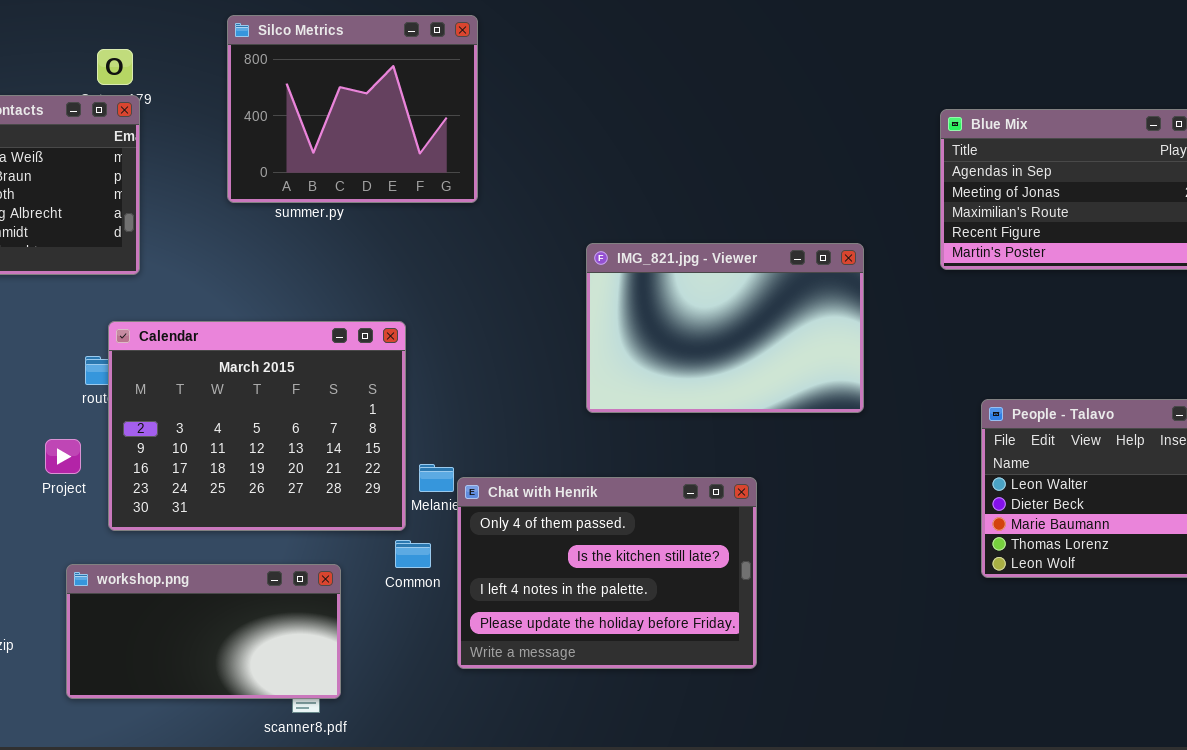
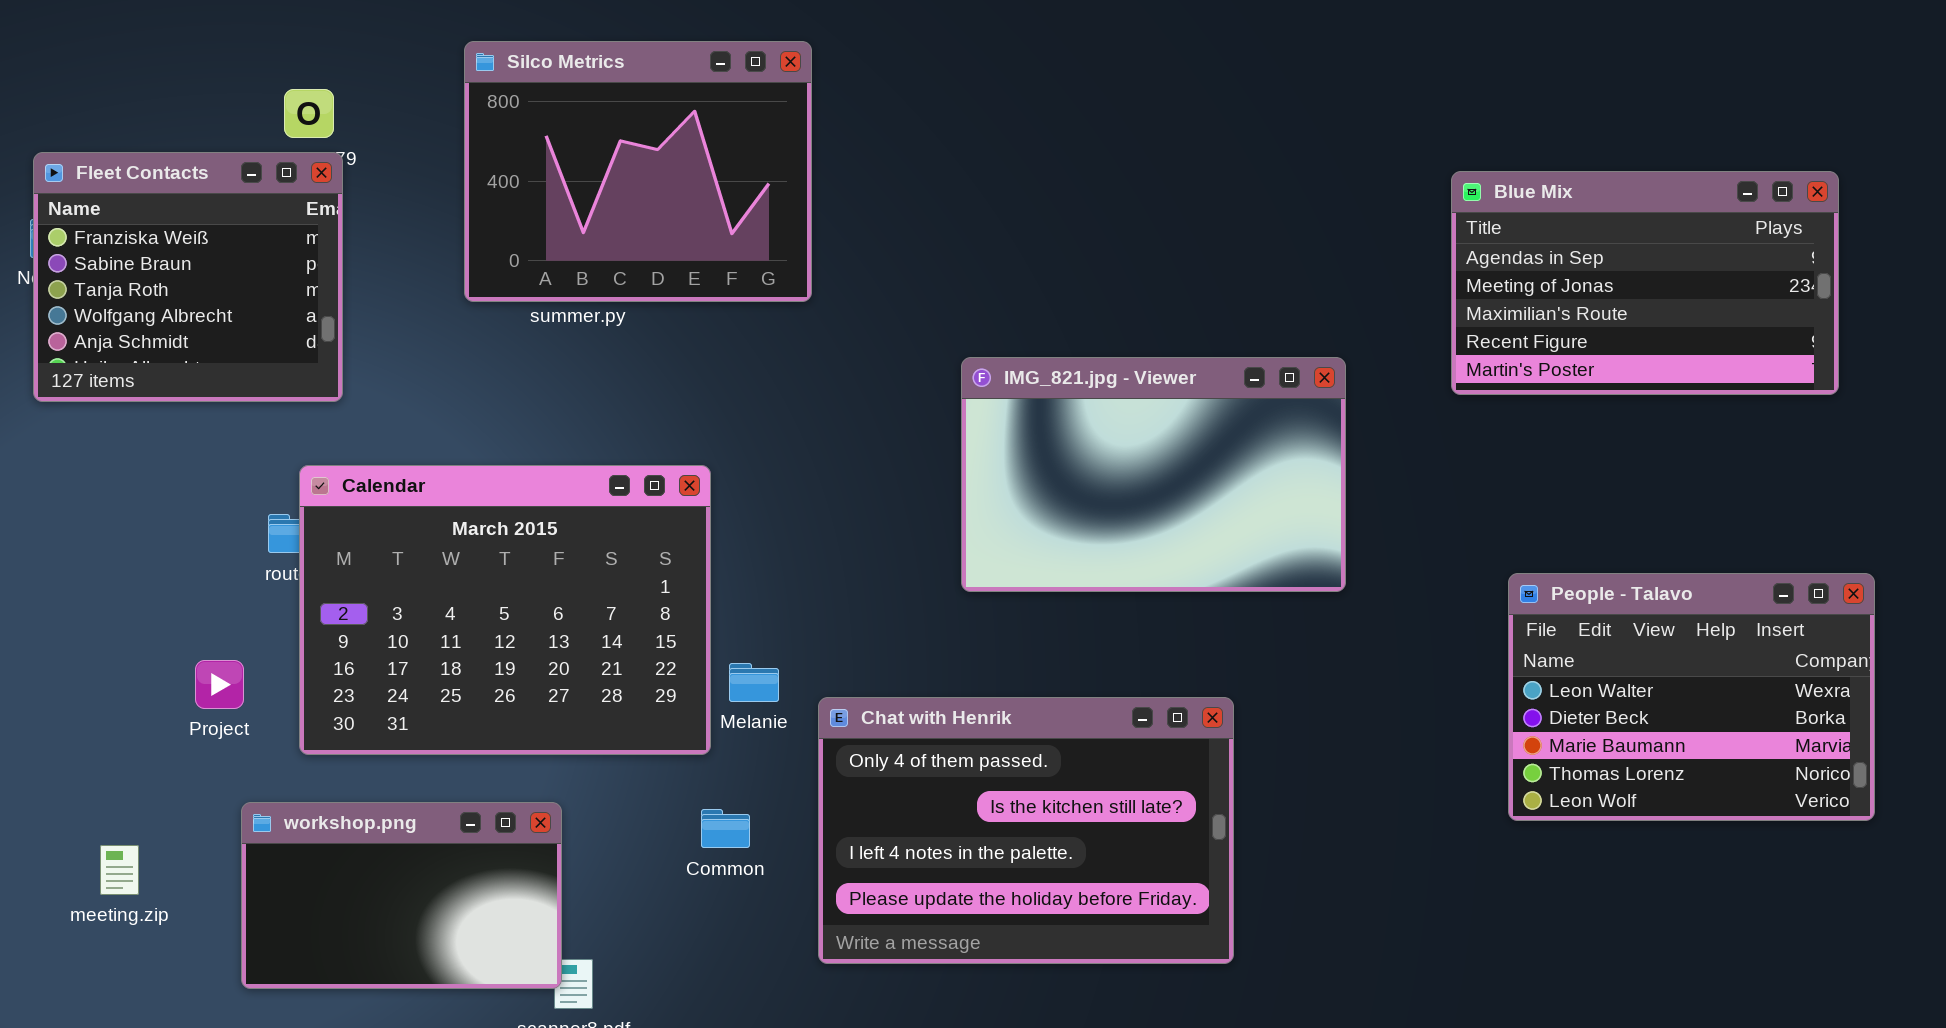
Project: [45,439,81,474] -> [195,660,244,709], moved
Chat with Henrik: [457,477,757,669] -> [818,697,1234,964], moved
Common: [395,540,431,568] -> [701,809,750,848], moved
workshop.png: [66,564,341,699] -> [241,802,562,989], resized

